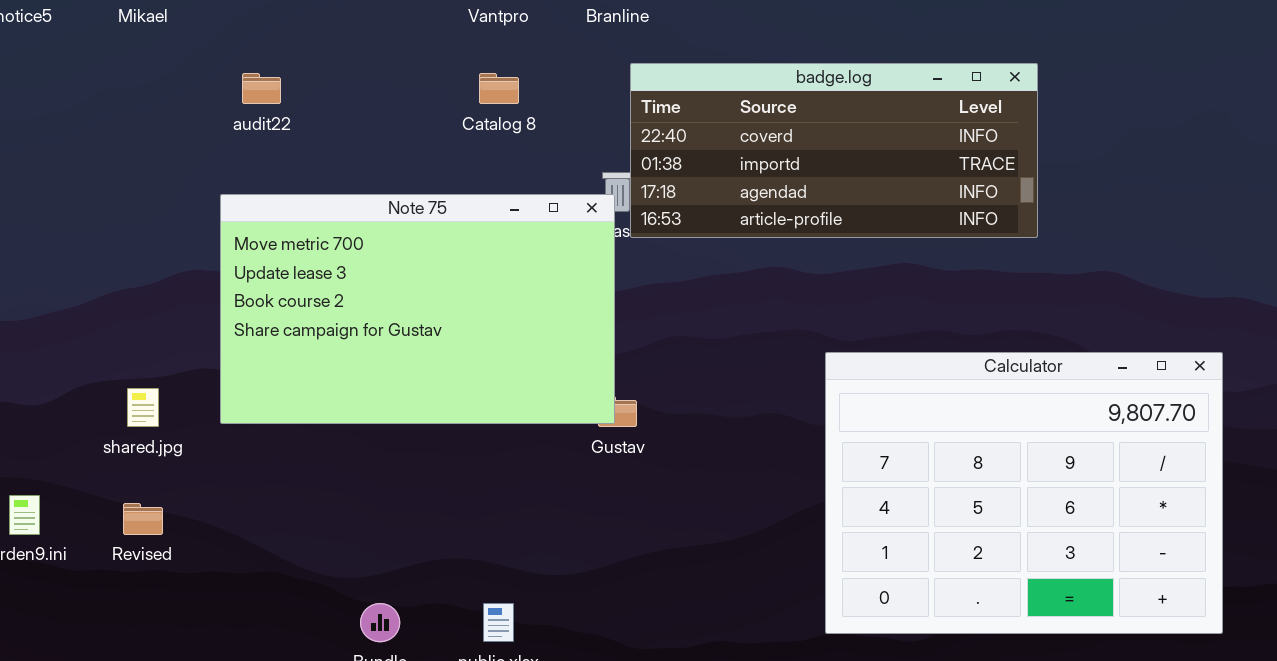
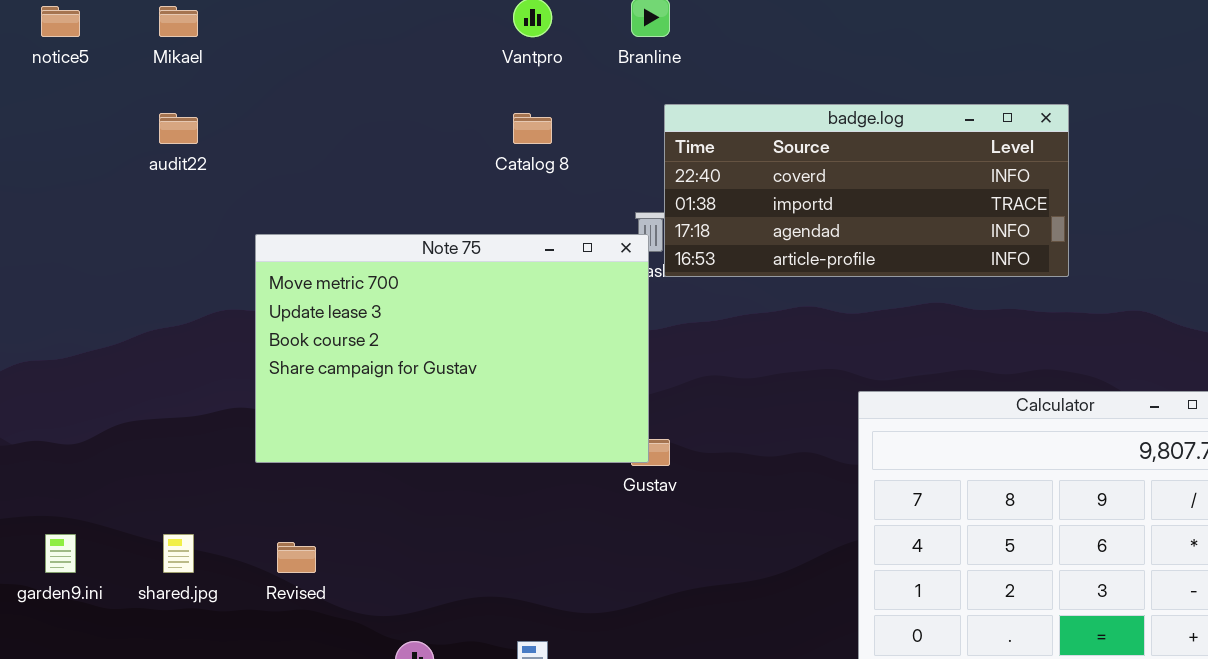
audit22: [242,73,281,104] -> [159,113,198,144], moved
shared.jpg: [127,388,159,427] -> [163,534,194,573], moved
Revised: [123,503,163,535] -> [277,542,316,573], moved

